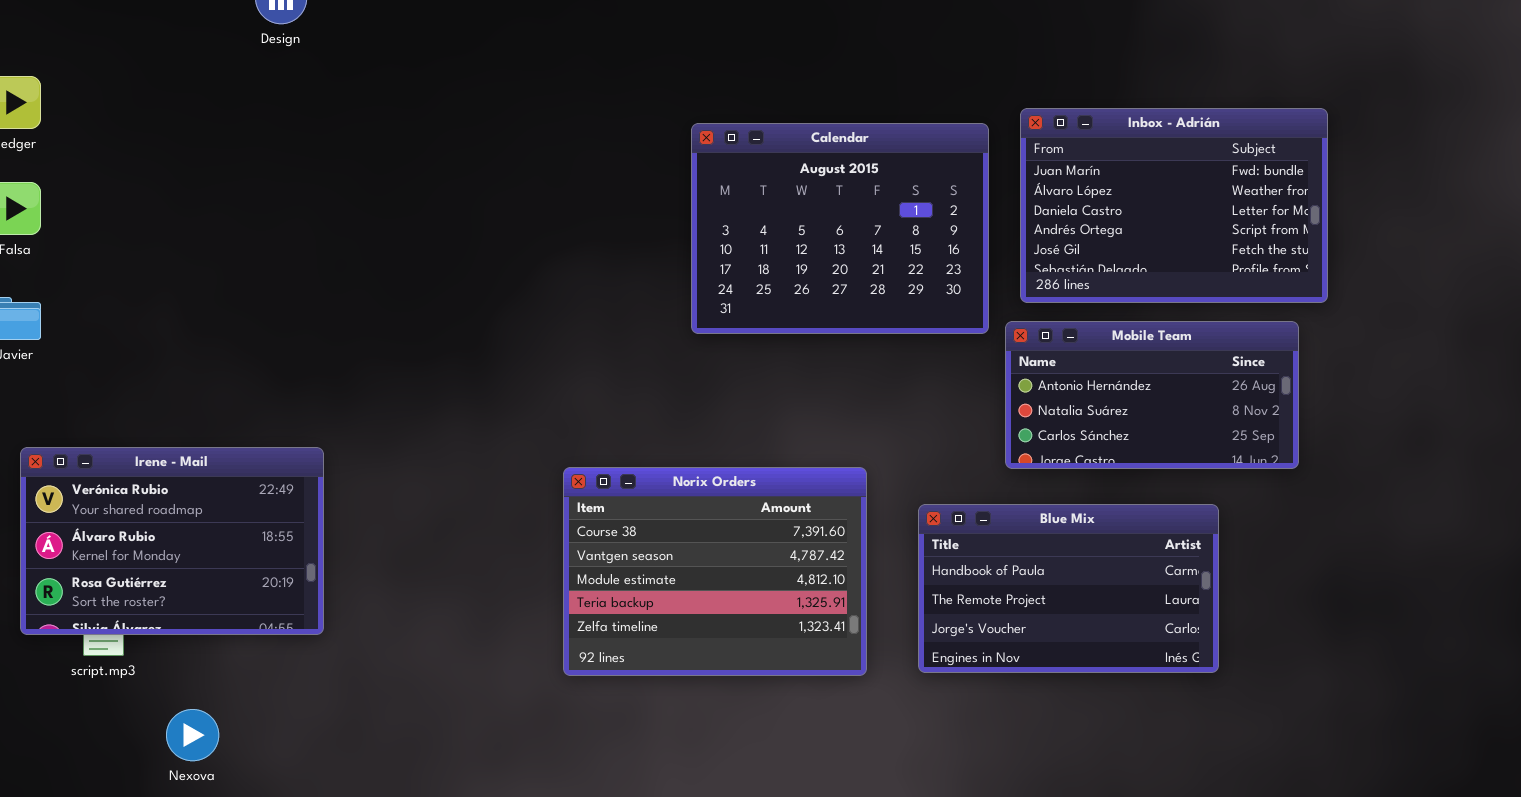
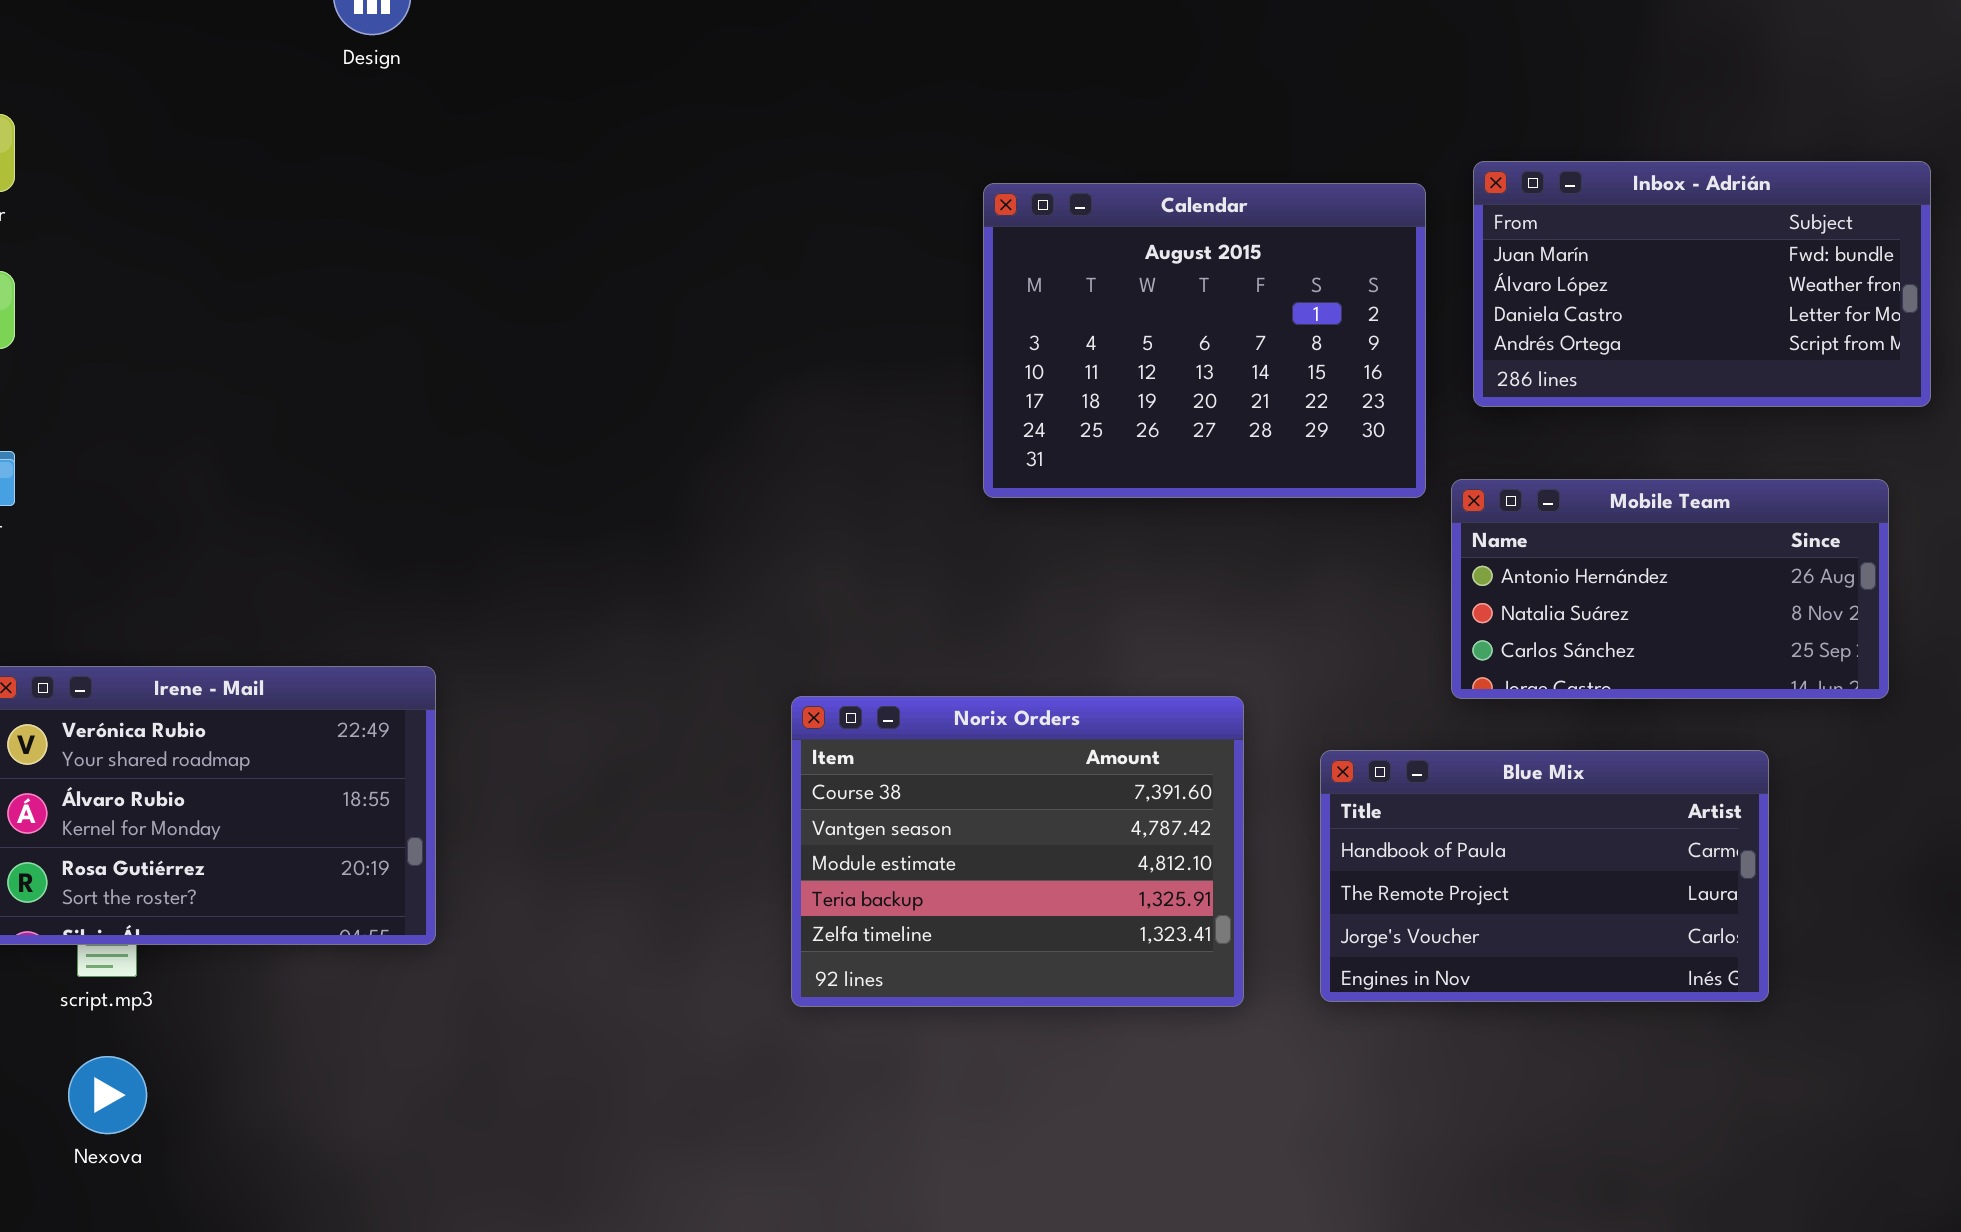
Inbox - Adrián: [1020,108,1328,303] -> [1473,161,1931,407], resized
Nexova: [166,709,219,761] -> [68,1056,147,1134], moved

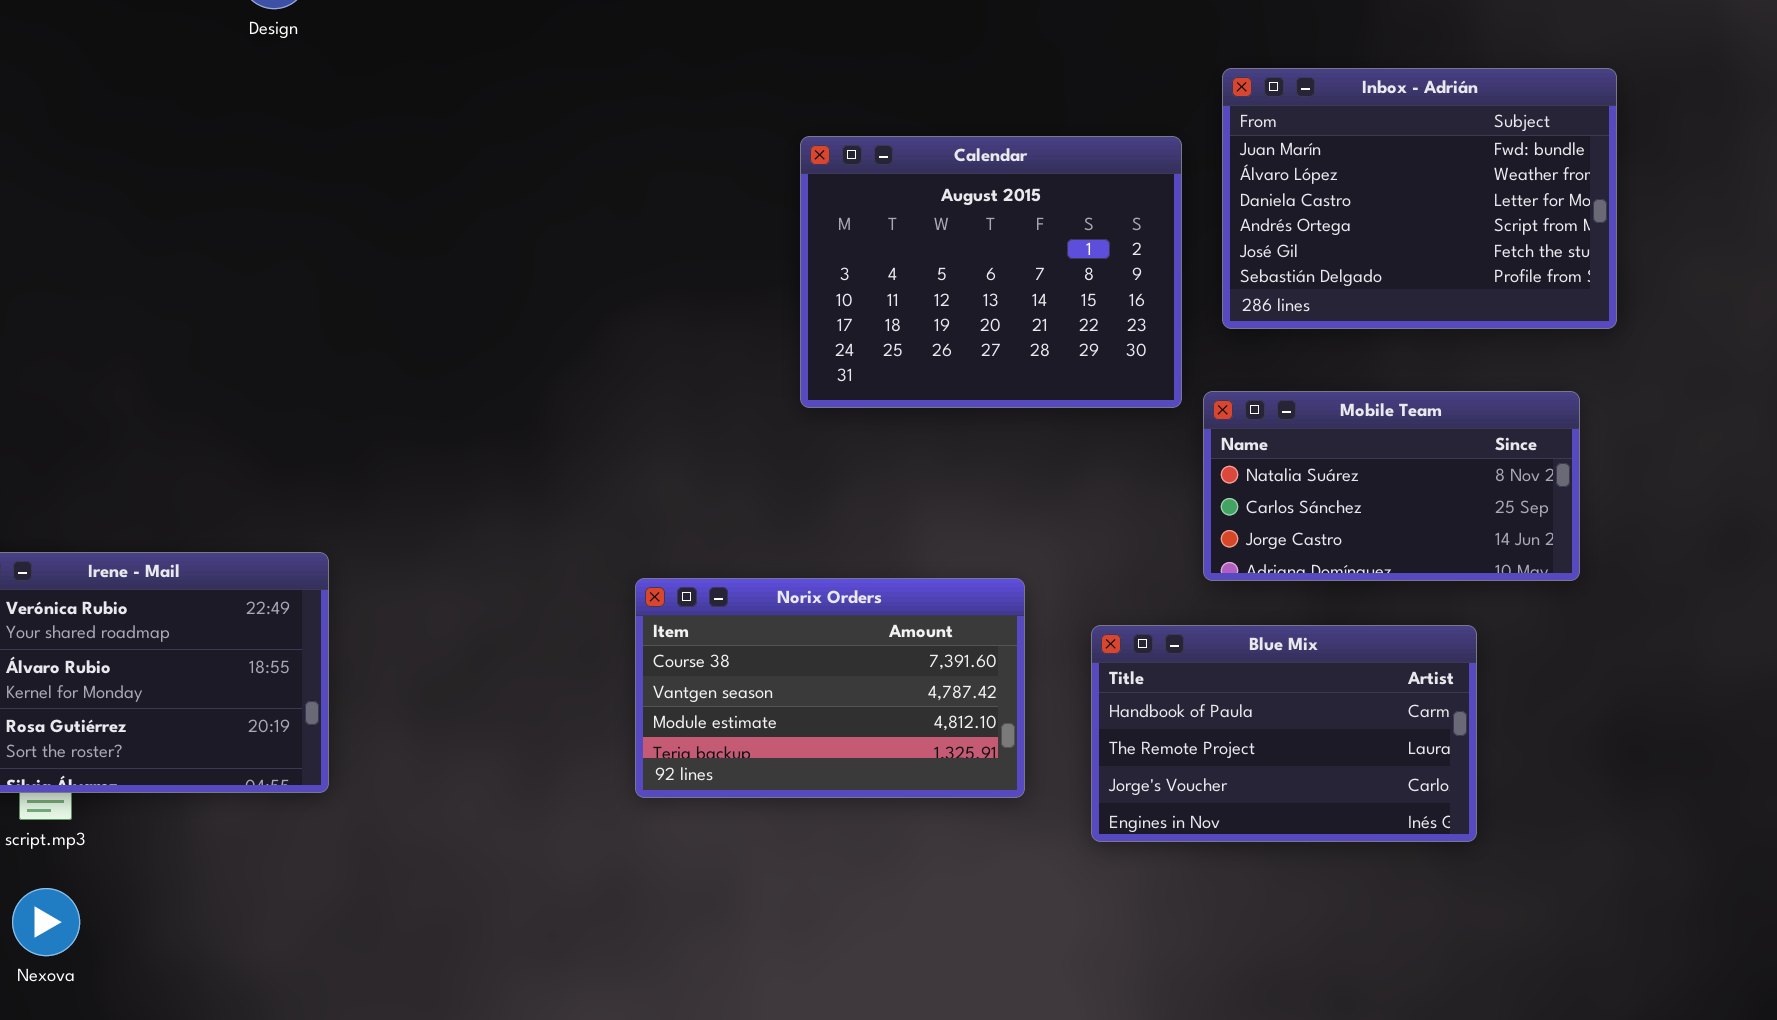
Inbox - Adrián: [1473,161,1931,407] -> [1222,68,1617,329], resized
Mobile Team: [1451,479,1889,699] -> [1203,391,1580,581], scrolled down 1 row
Norix Orders: [791,696,1244,1007] -> [635,578,1025,798], resized

